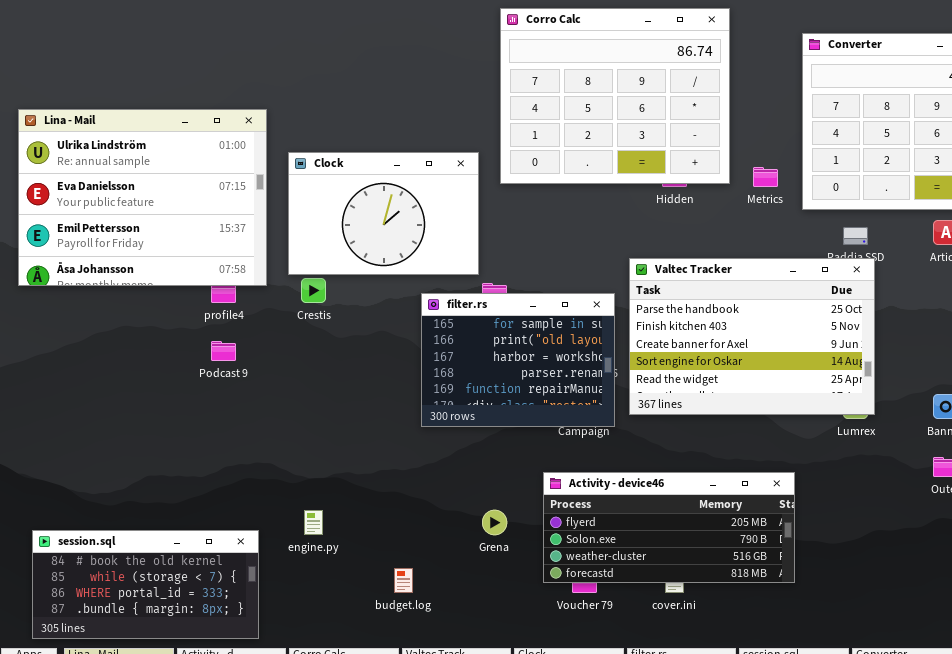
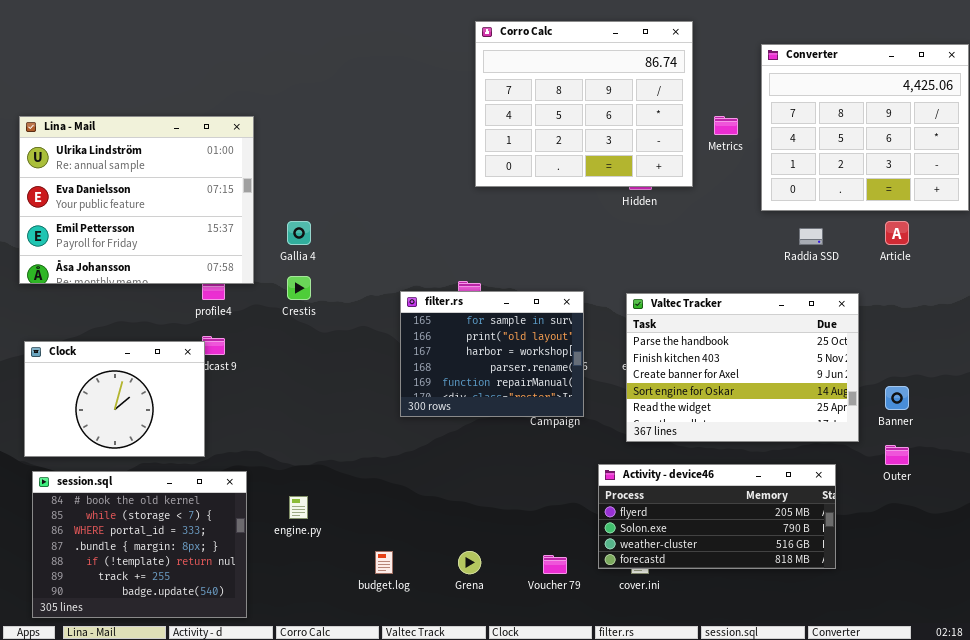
Clock: [288,152,479,275] -> [24,341,205,457], moved
Metrics: [753,167,778,187] -> [714,116,738,135], moved
Valtec Tracker: [629,258,875,415] -> [626,293,859,442], moved
Activity - device46: [543,472,795,583] -> [598,464,836,569], moved
Grena: [482,510,507,535] -> [458,551,481,574], moved
session.sql: [32,530,259,639] -> [32,471,247,618], resized

